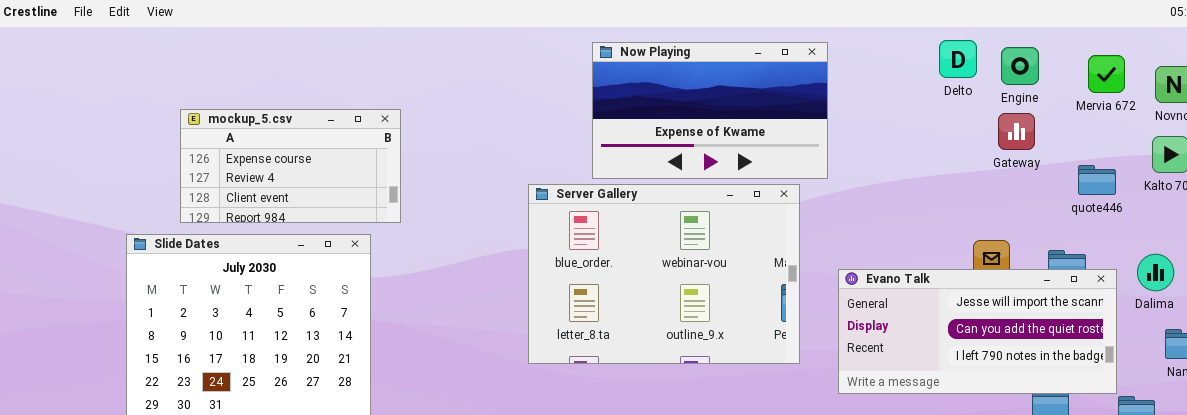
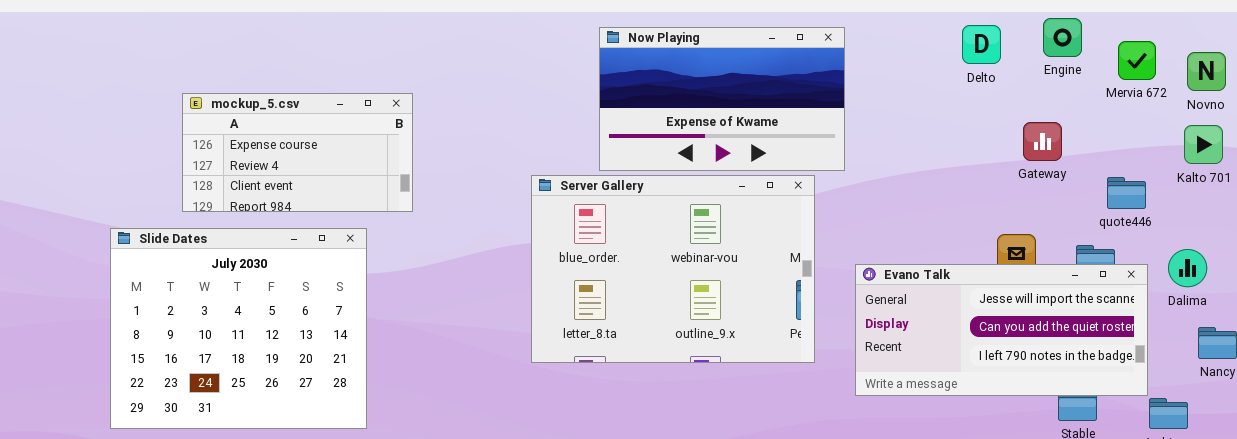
Engine: [1001,47,1039,85] -> [1043,18,1082,57], moved
mockup_5.csv: [180,109,401,223] -> [182,93,413,212], moved
Gateway: [998,113,1035,150] -> [1023,122,1062,161], moved
quote446: [1078,165,1116,195] -> [1107,177,1146,209], moved

